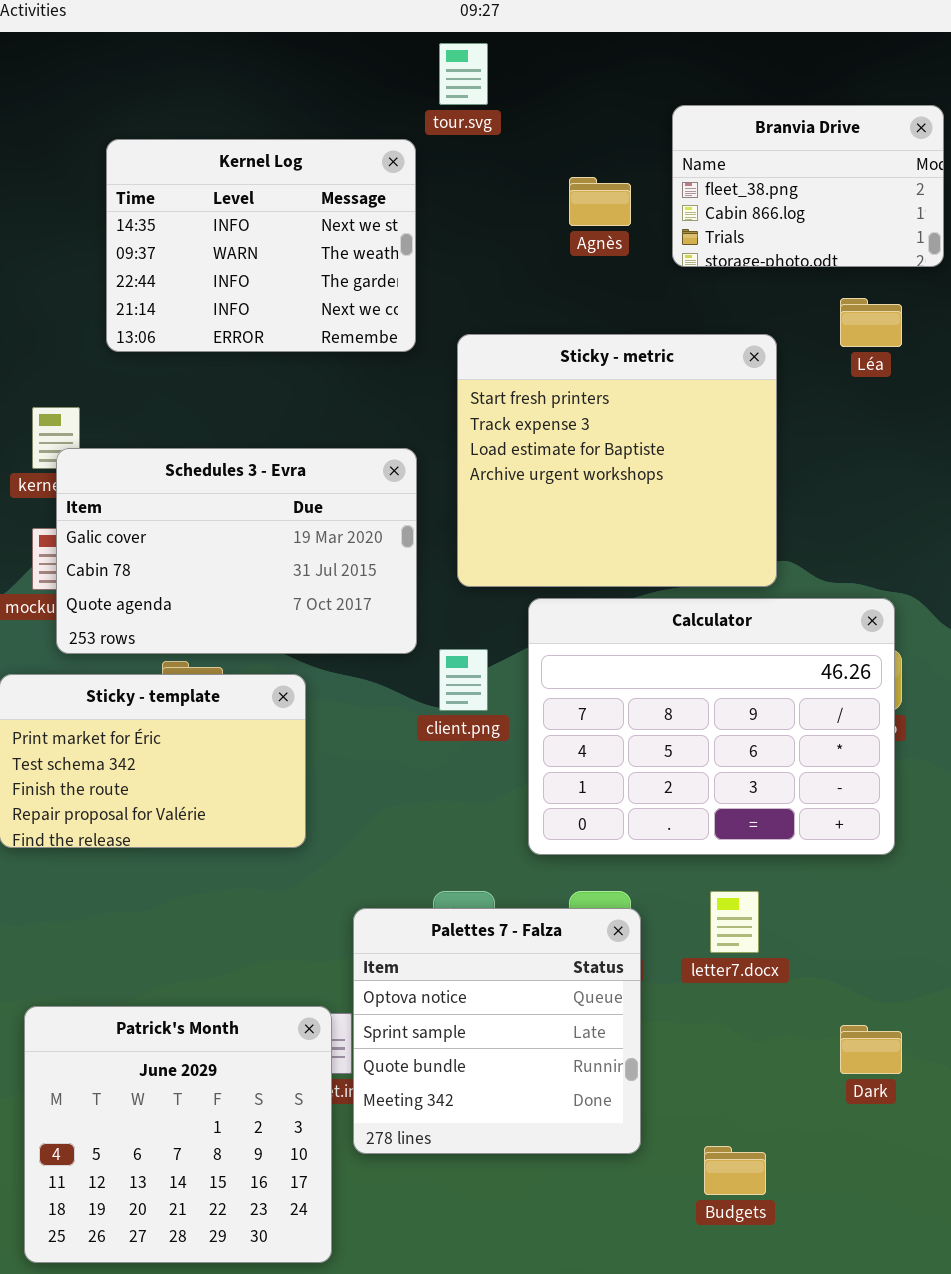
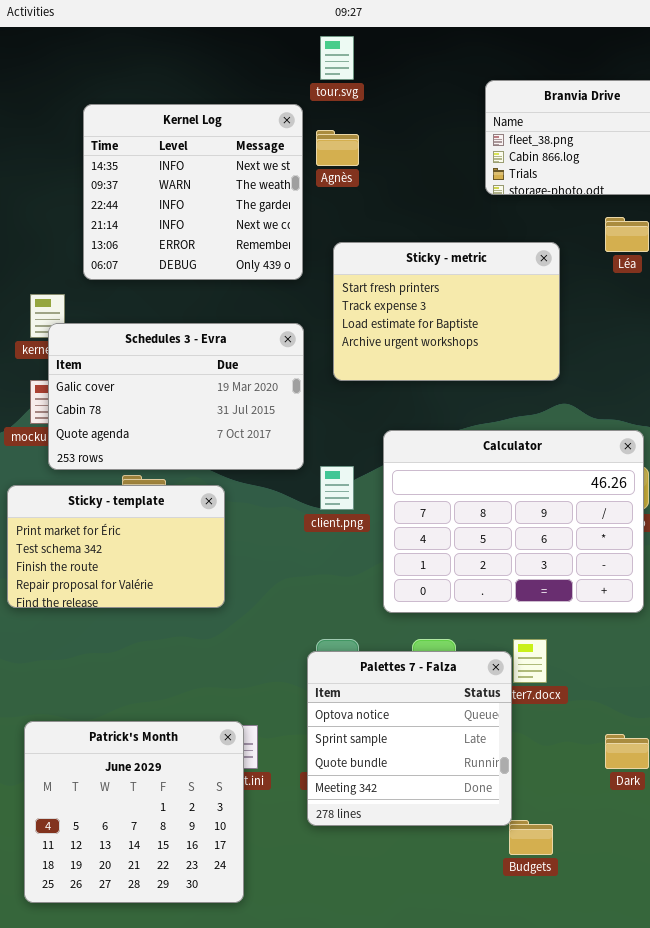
Kernel Log: [106,139,416,352] -> [83,104,303,280], resized
Agnès: [569,177,631,226] -> [316,130,359,166], moved
Sticky - metric: [457,334,777,587] -> [333,242,560,381], resized
Palettes 7 - Falza: [353,908,641,1154] -> [307,651,512,826], moved

